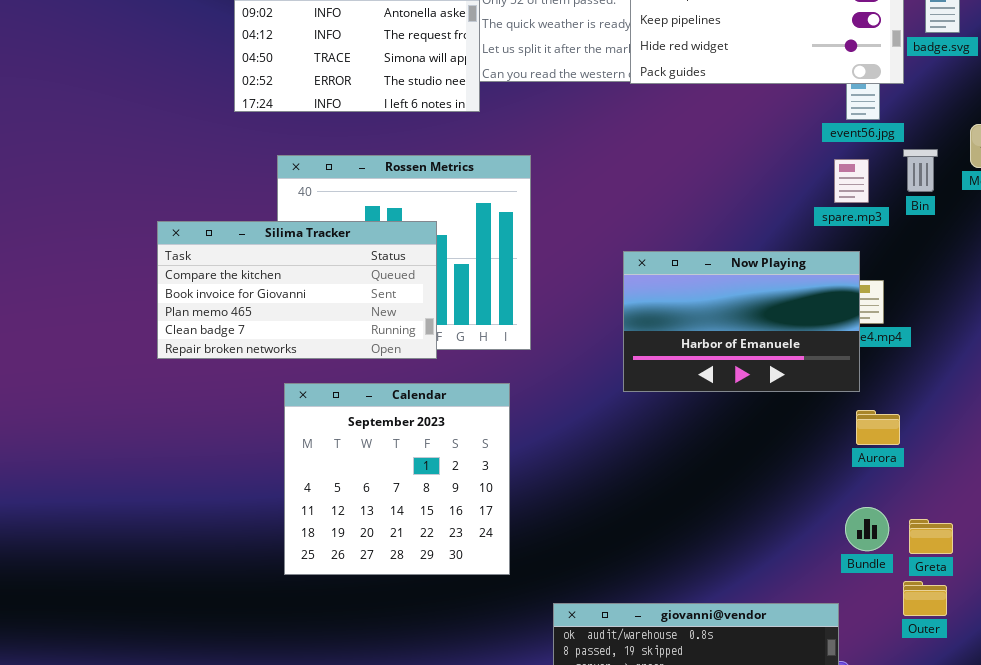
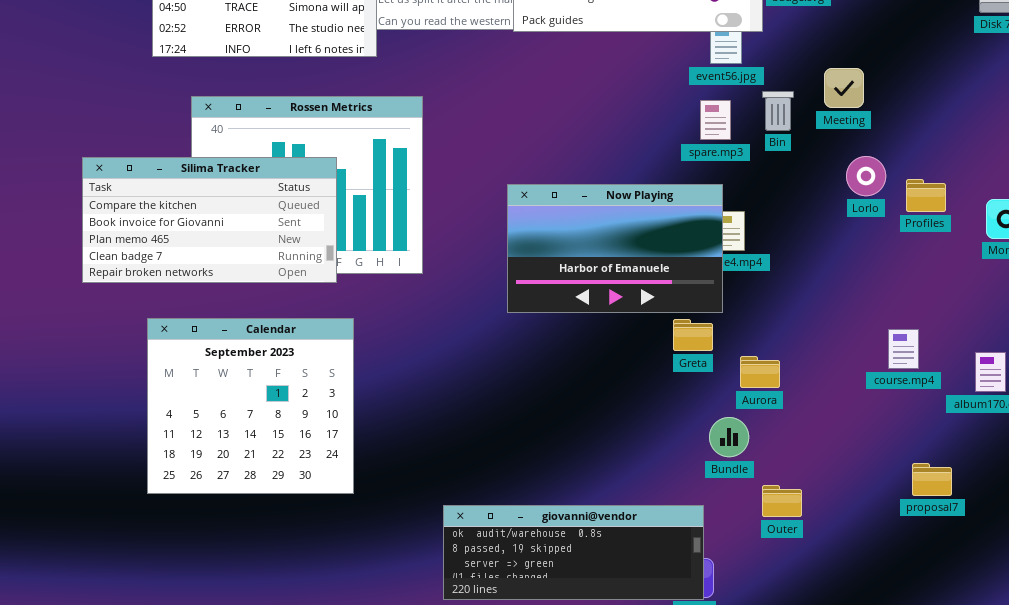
Calendar: [284,383,510,575] -> [147,318,354,494], moved
Aurora: [856,410,900,445] -> [740,356,780,388], moved
Greta: [909,519,953,554] -> [673,319,713,351], moved

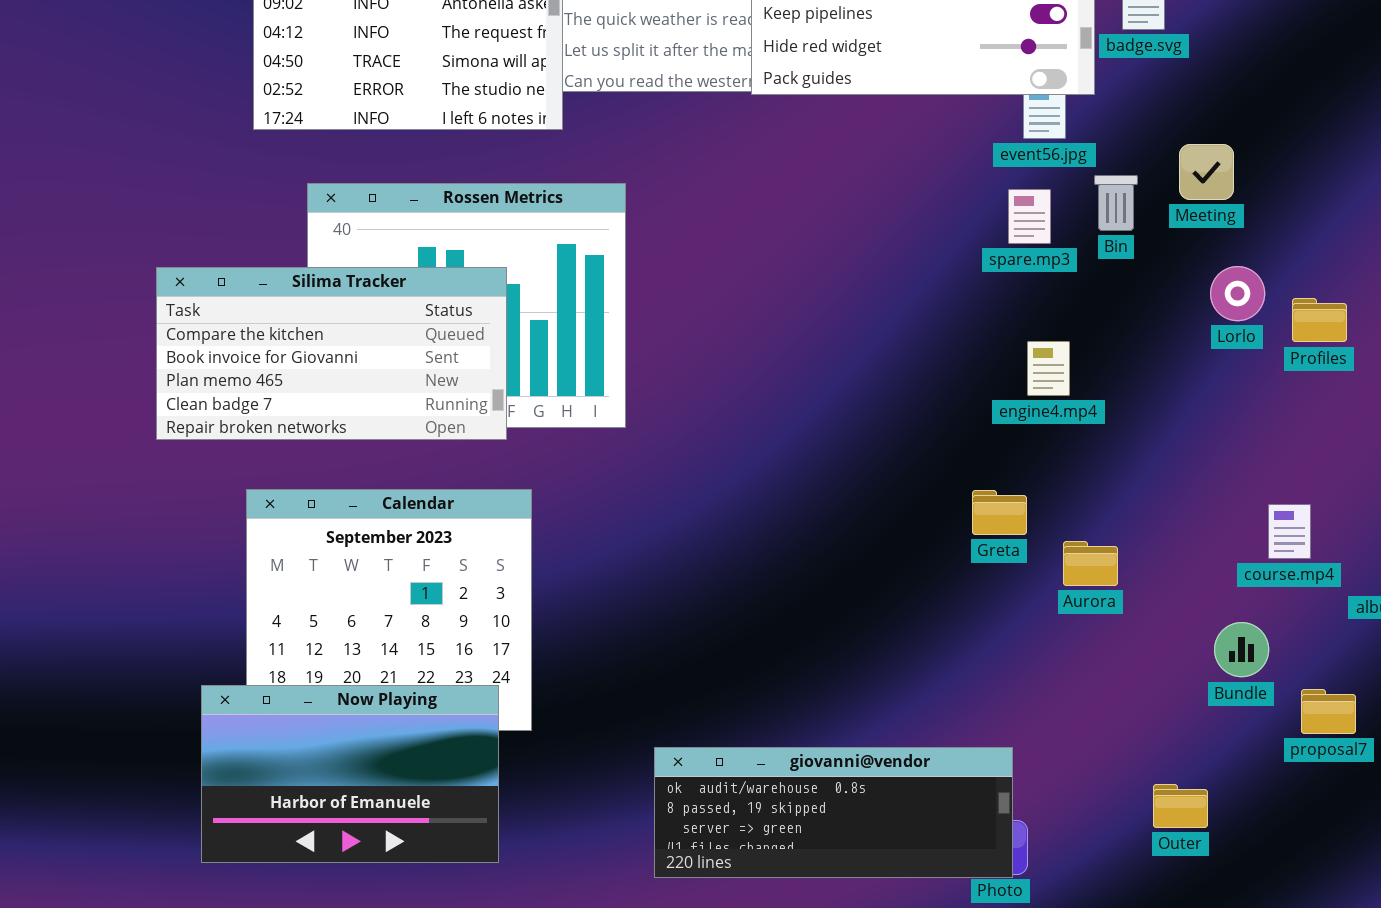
Now Playing: [507,184,723,313] -> [201,685,499,863], moved
Bundle: [709,417,749,457] -> [1214,622,1269,677], moved
Outer: [762,485,802,517] -> [1153,784,1208,828], moved

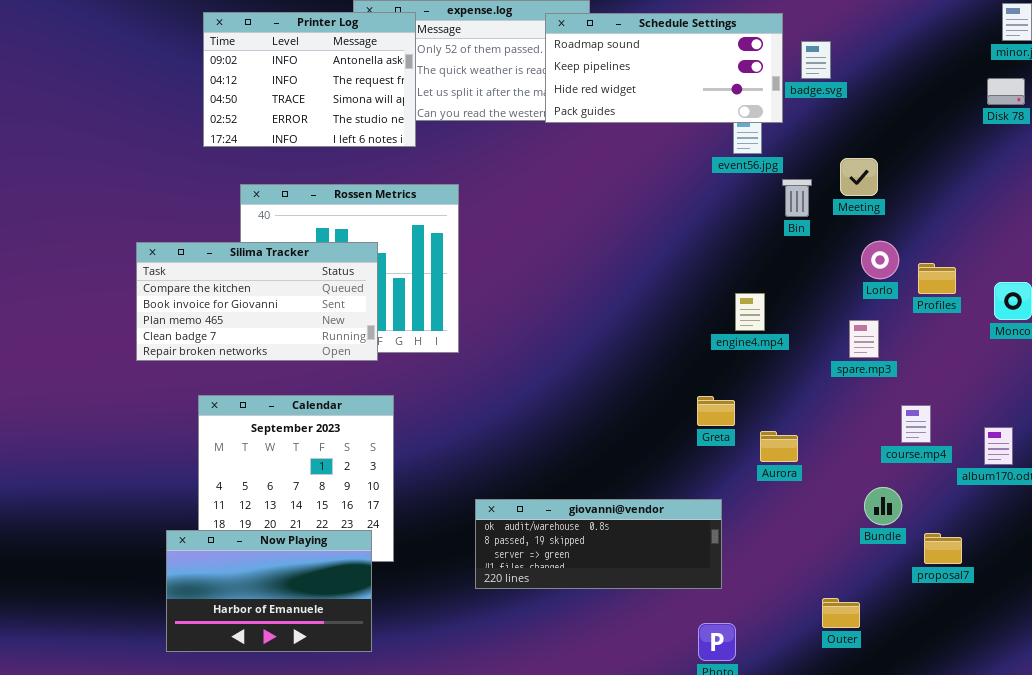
spare.mp3: [1008,189,1051,244] -> [849,320,879,358], moved
giovanni@vendor: [654,747,1013,878] -> [475,499,722,589], moved

